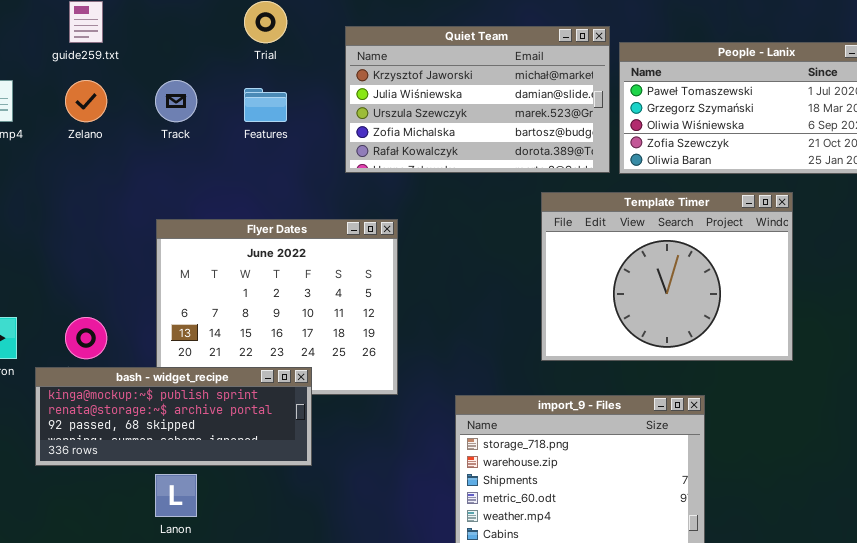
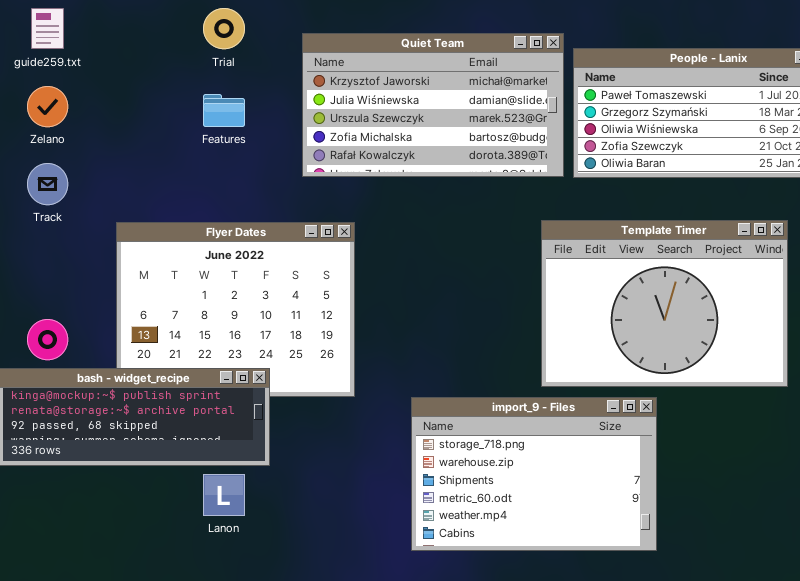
Track: [155,80,197,122] -> [27,163,68,205], moved
Template Timer: [541,192,793,361] -> [541,220,788,387], moved
Lanon: [155,474,197,517] -> [203,474,245,516], moved

